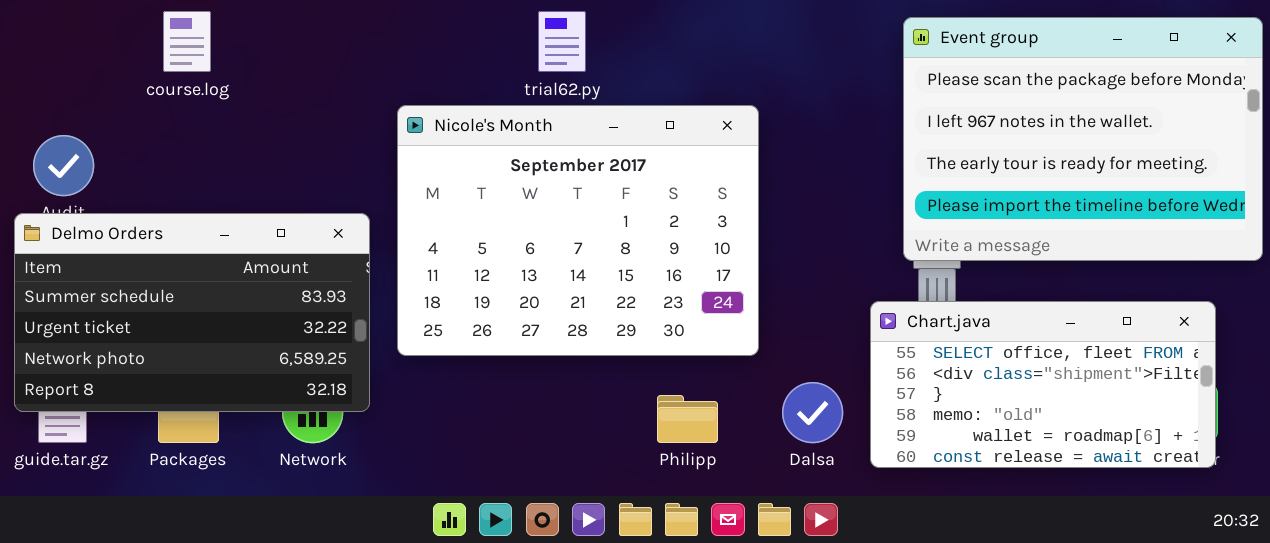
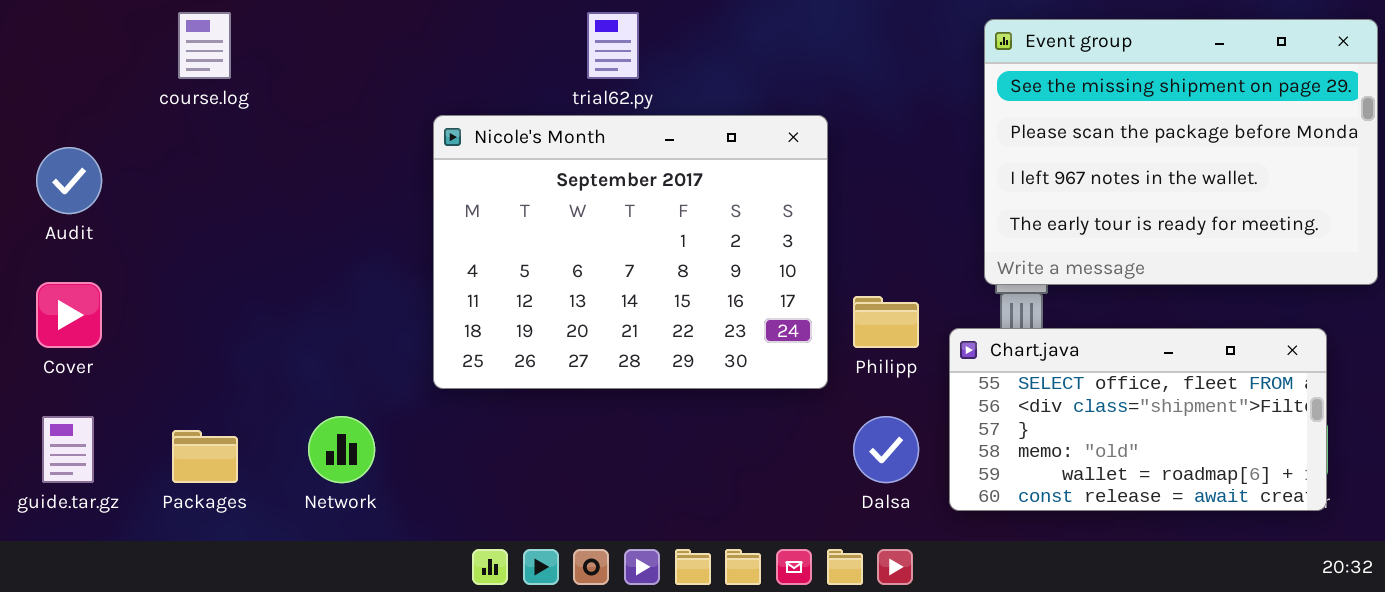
Event group: [903,17,1263,261] -> [984,19,1378,285], scrolled up 1 row
Delmo Orders: [14,213,370,412] -> none, closed
Philipp: [657,395,718,443] -> [853,296,919,348], moved

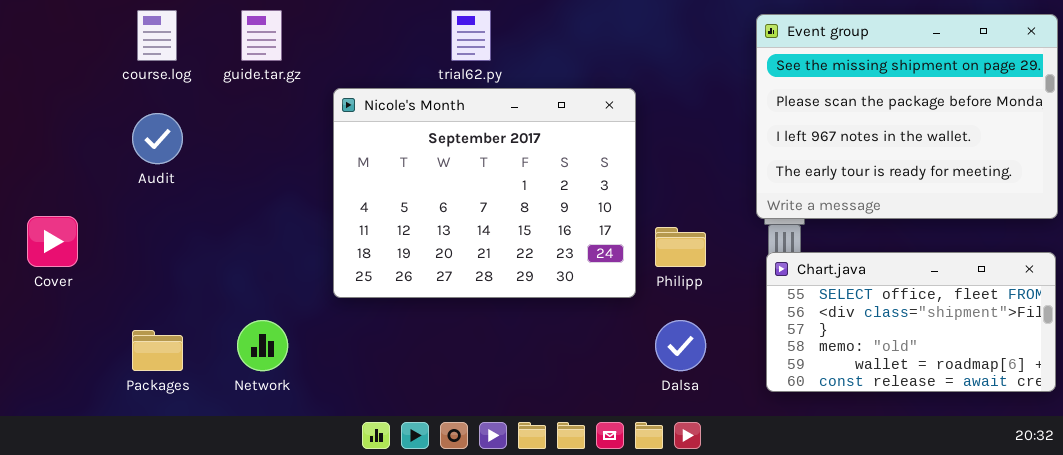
Audit: [36,147,102,214] -> [132,113,183,164], moved
Chart.java: [949,328,1327,511] -> [766,252,1056,392], moved
guide.tar.gz: [42,416,94,483] -> [241,10,282,61], moved

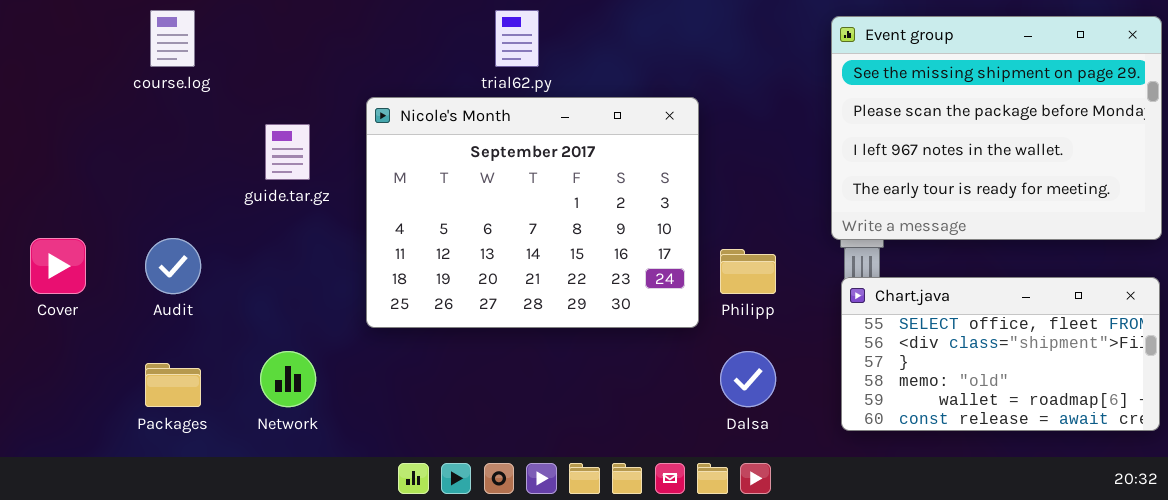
guide.tar.gz: [241,10,282,61] -> [265,124,310,180], moved
Audit: [132,113,183,164] -> [145,238,201,294], moved

